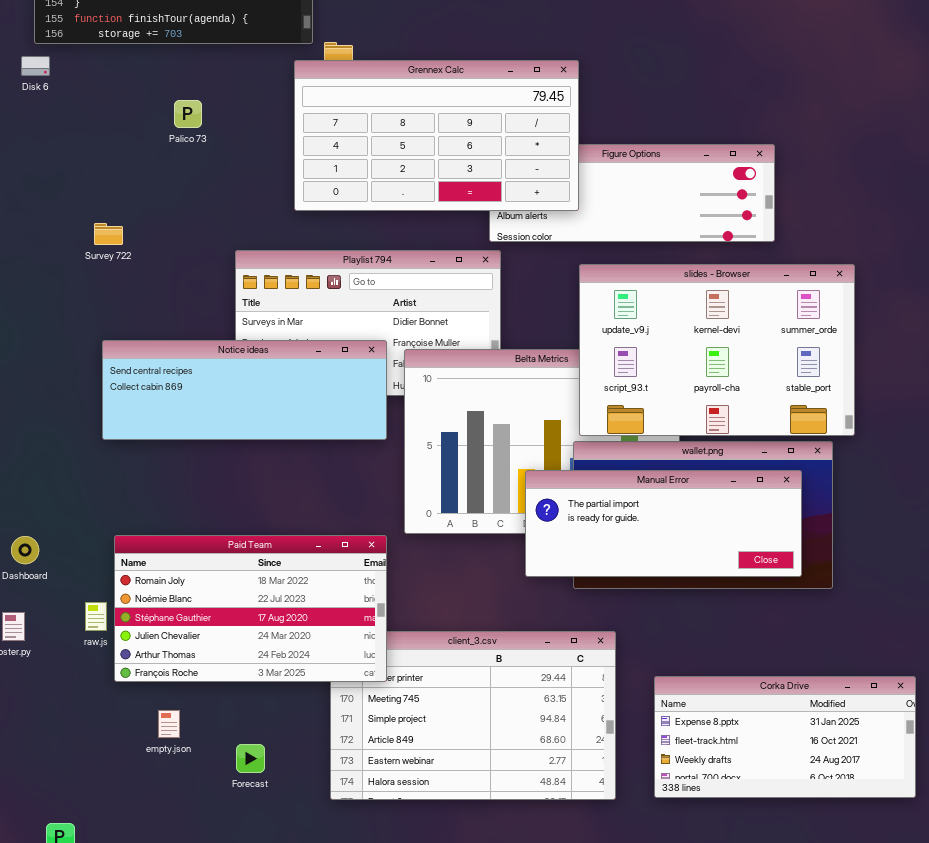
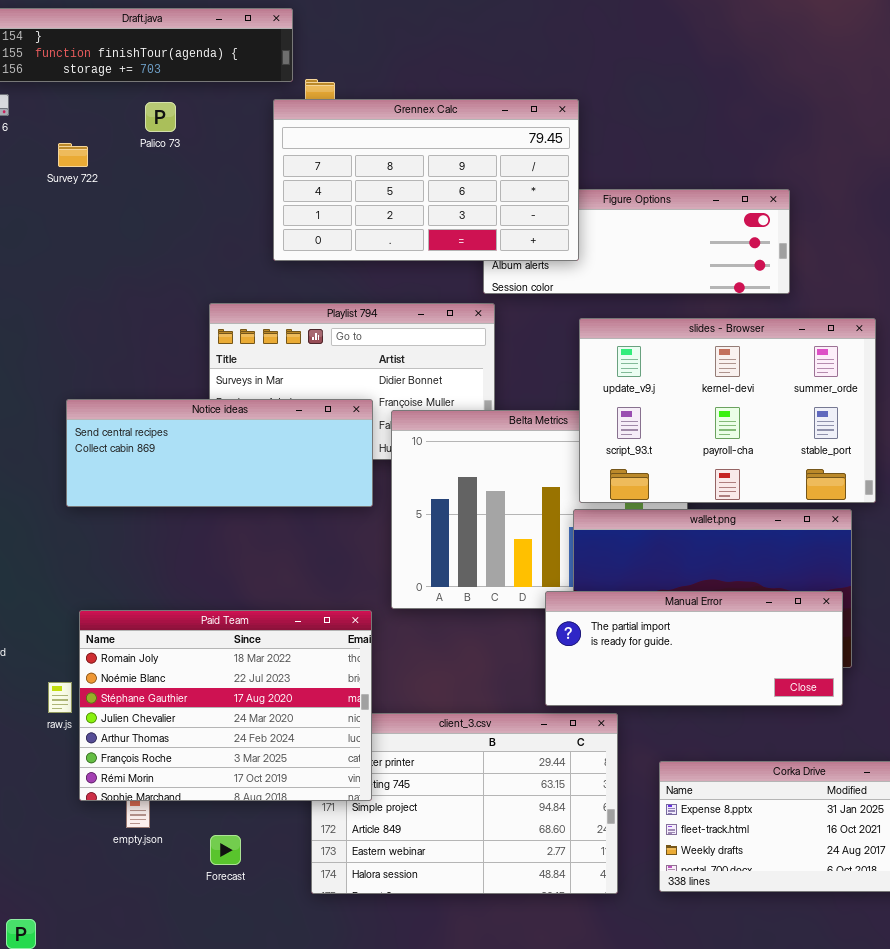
Palico 73: [174,100,202,128] -> [145,102,176,132], moved
Survey 722: [94,223,123,245] -> [58,143,88,167], moved
Manual Error: [525,470,802,577] -> [545,591,843,706], moved
Paid Team: [114,535,387,682] -> [79,610,372,801], resized

